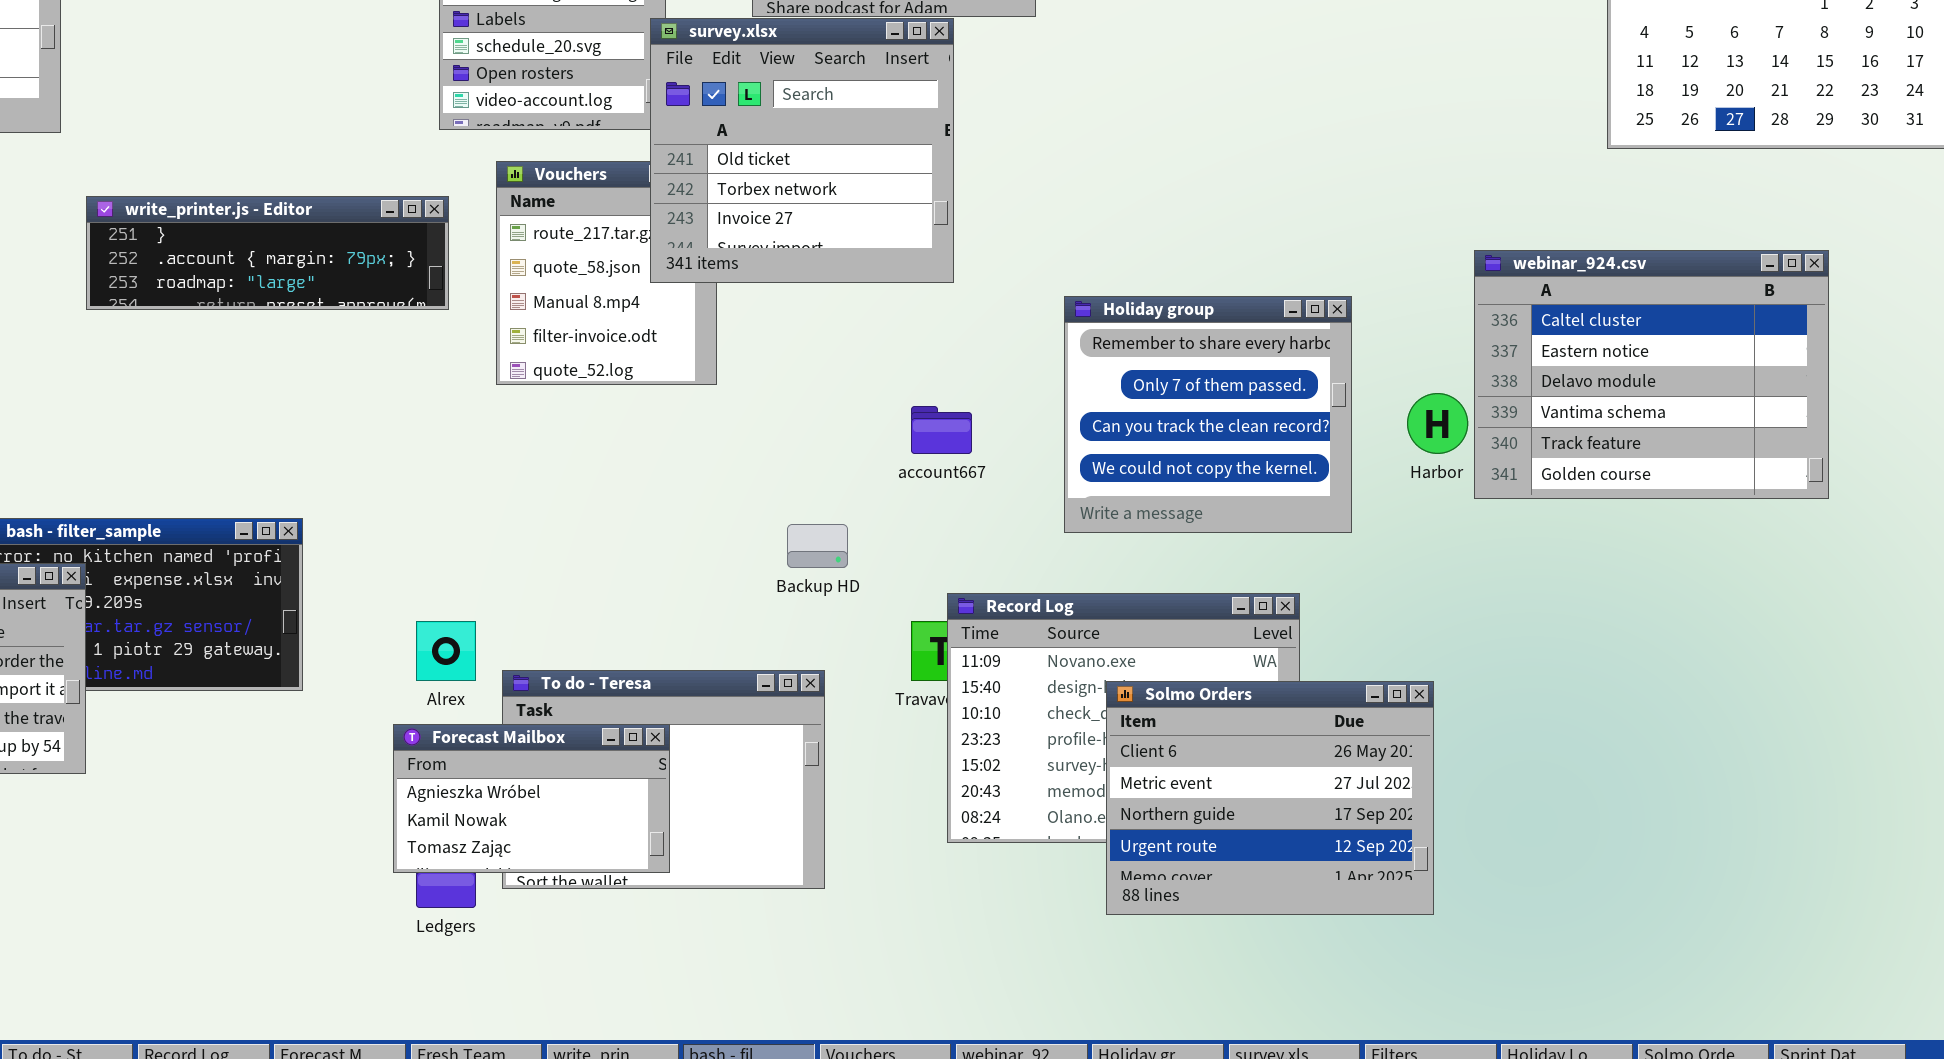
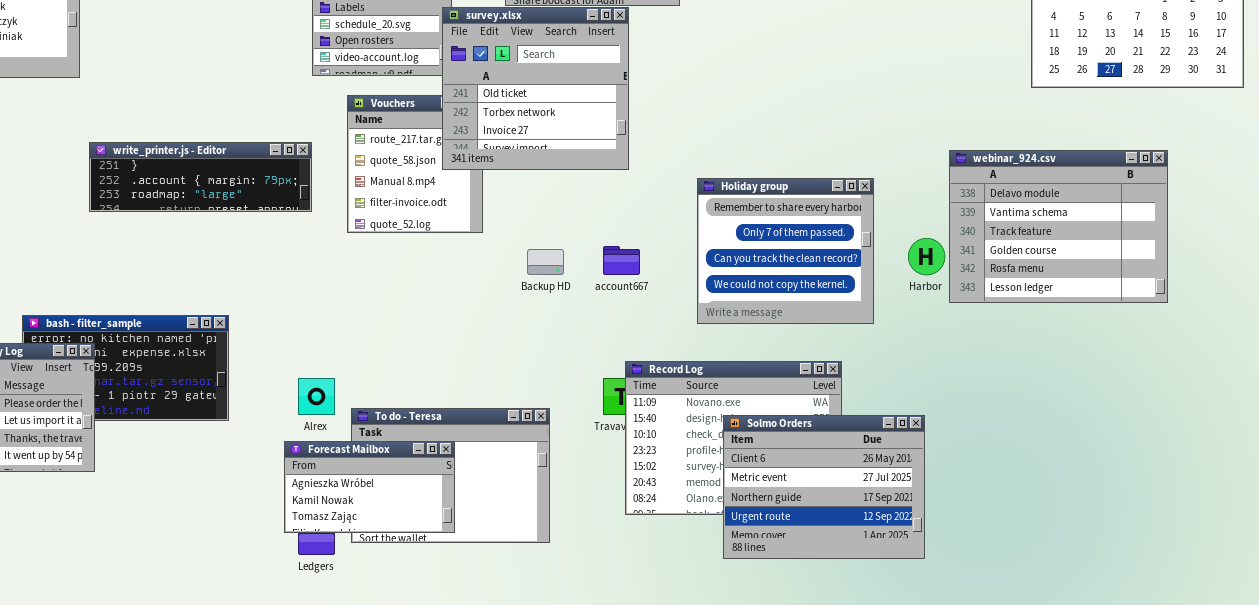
write_printer.js - Editor: [86,196,449,310] -> [89,142,312,212], moved
webinar_924.csv: [1474,250,1829,499] -> [949,150,1168,303], scrolled down 2 rows
Backup HD: [787,524,848,568] -> [527,249,564,275], moved

